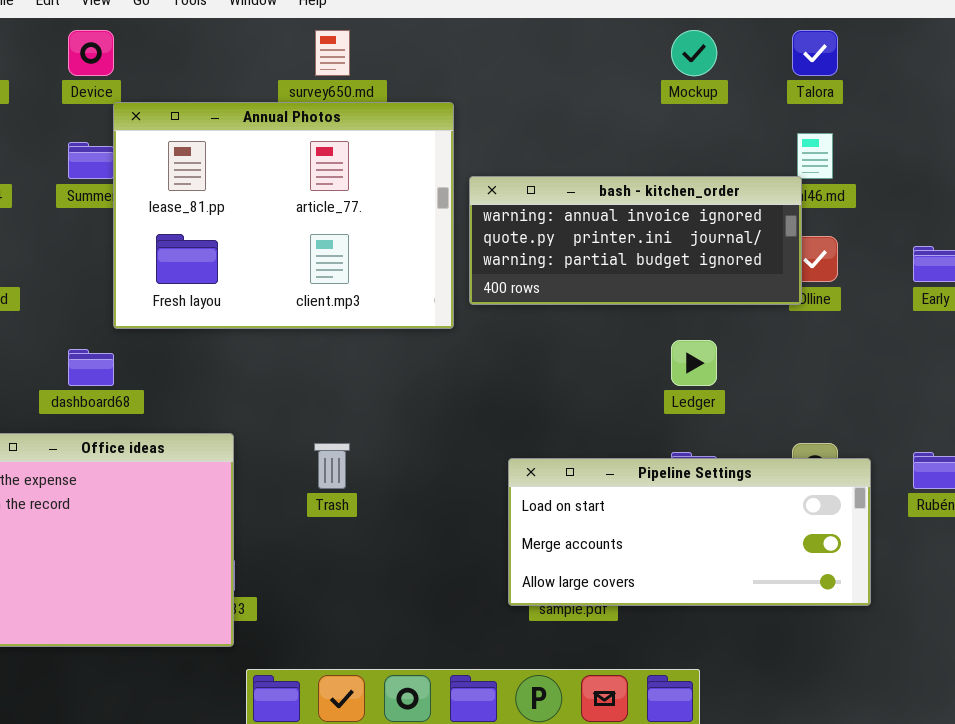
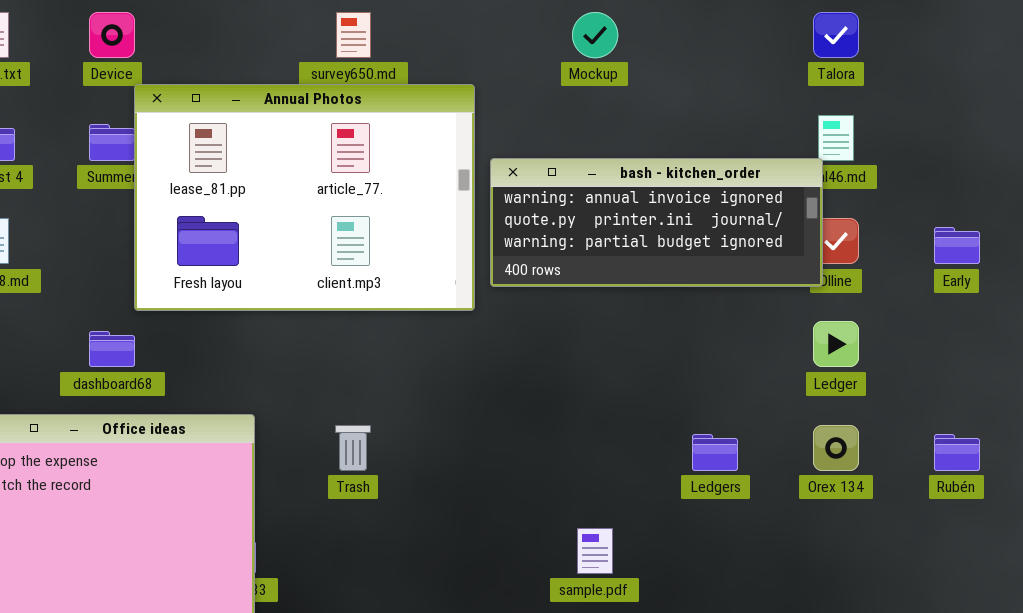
Mockup: [671,30,717,76] -> [572,12,618,58], moved
Ledger: [671,340,717,386] -> [813,321,859,367], moved
Pipeline Settings: [508,458,871,606] -> none, closed

